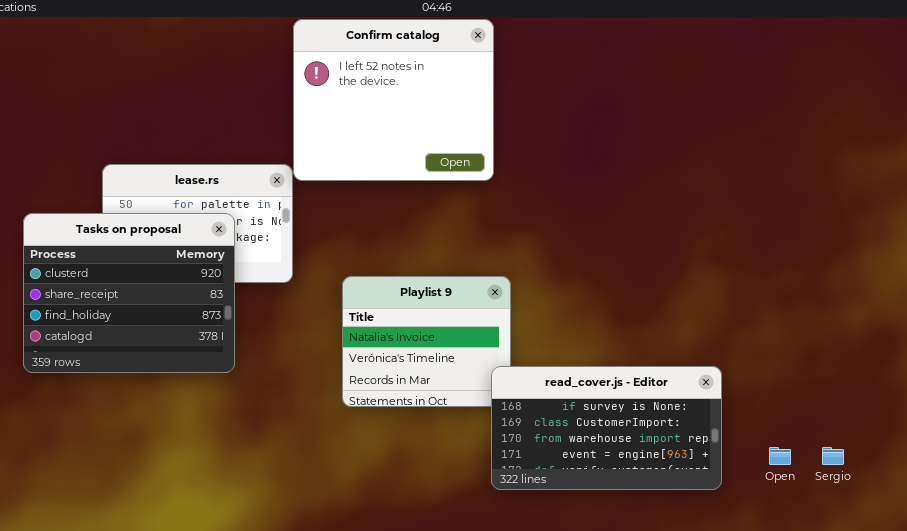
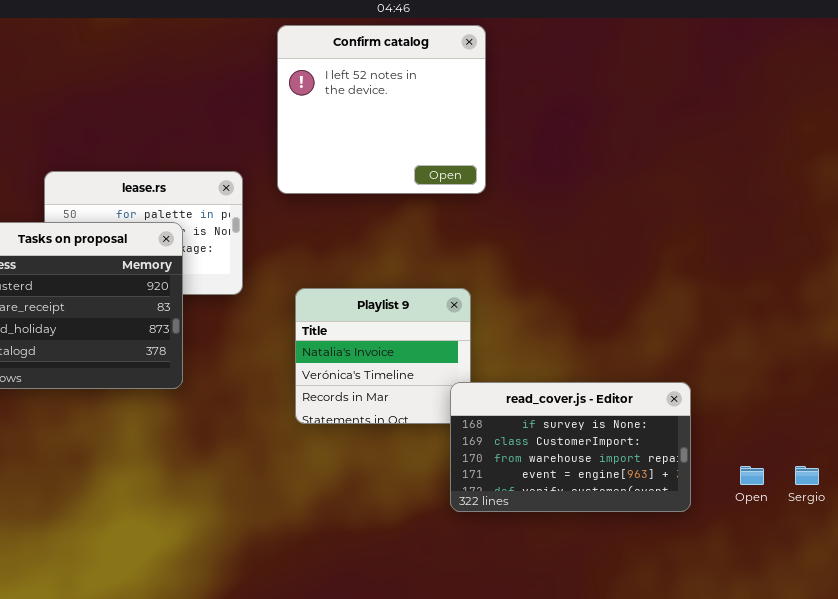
Confirm catalog: [293,19,494,181] -> [277,25,486,194], moved

